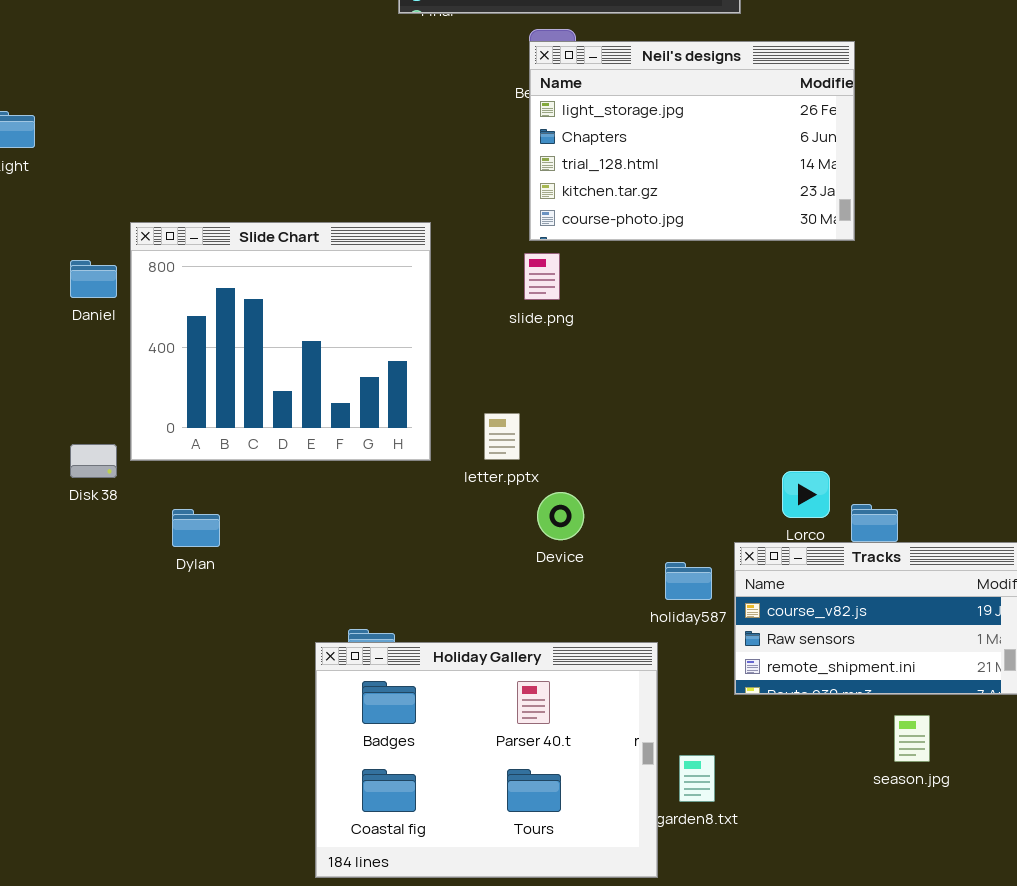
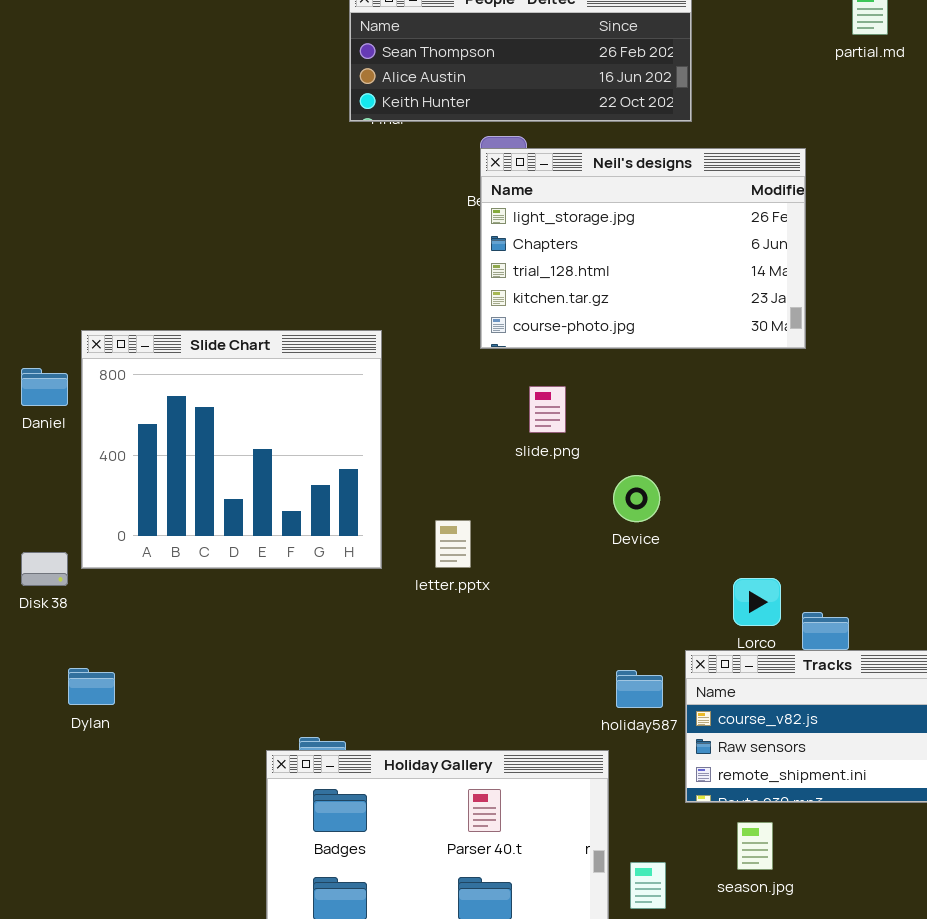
slide.png: [524,253,560,300] -> [529,386,566,433], moved
Device: [537,492,584,540] -> [613,475,660,522], moved
Dylan: [172,509,220,547] -> [68,668,115,705], moved
season.jpg: [894,715,930,762] -> [737,822,773,870], moved

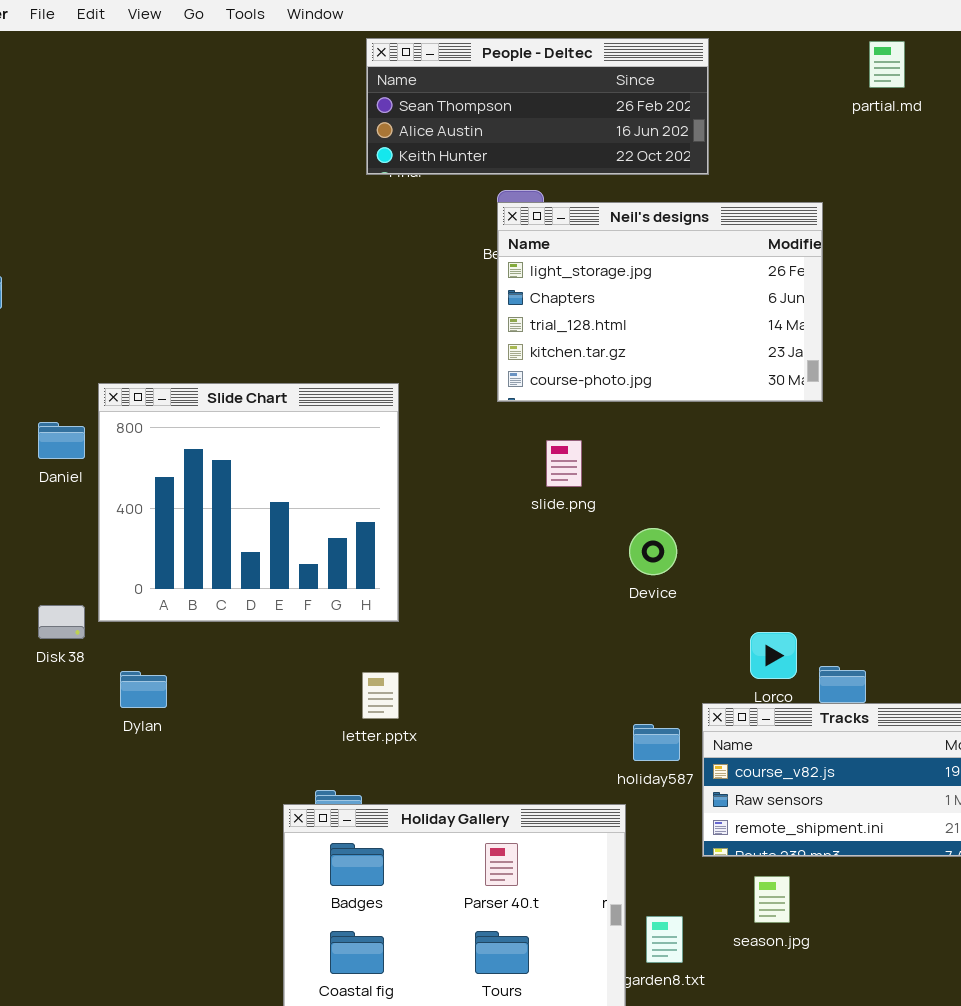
letter.pptx: [435,520,471,568] -> [362,672,399,719], moved
Dylan: [68,668,115,705] -> [120,671,167,708], moved

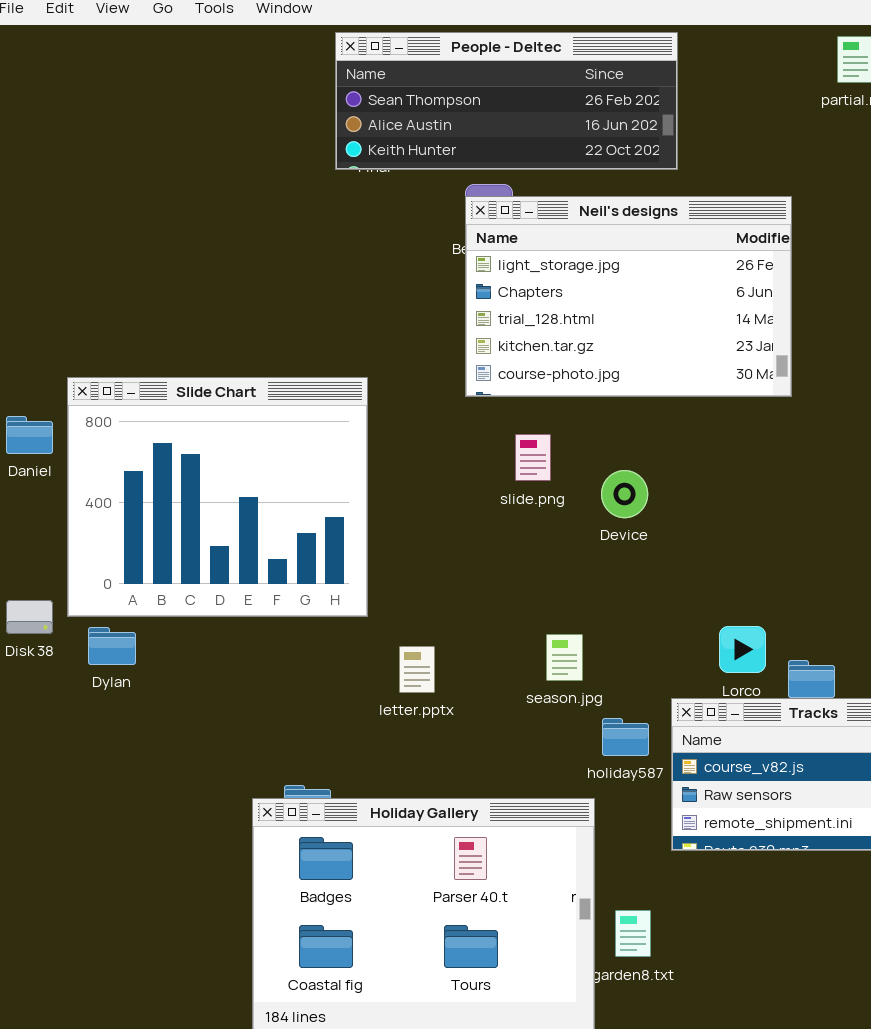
Device: [629,528,677,575] -> [601,470,648,518], moved
Dylan: [120,671,167,708] -> [88,627,136,665], moved
letter.pptx: [362,672,399,719] -> [399,646,435,693], moved
season.jpg: [754,876,790,923] -> [546,634,583,681], moved

